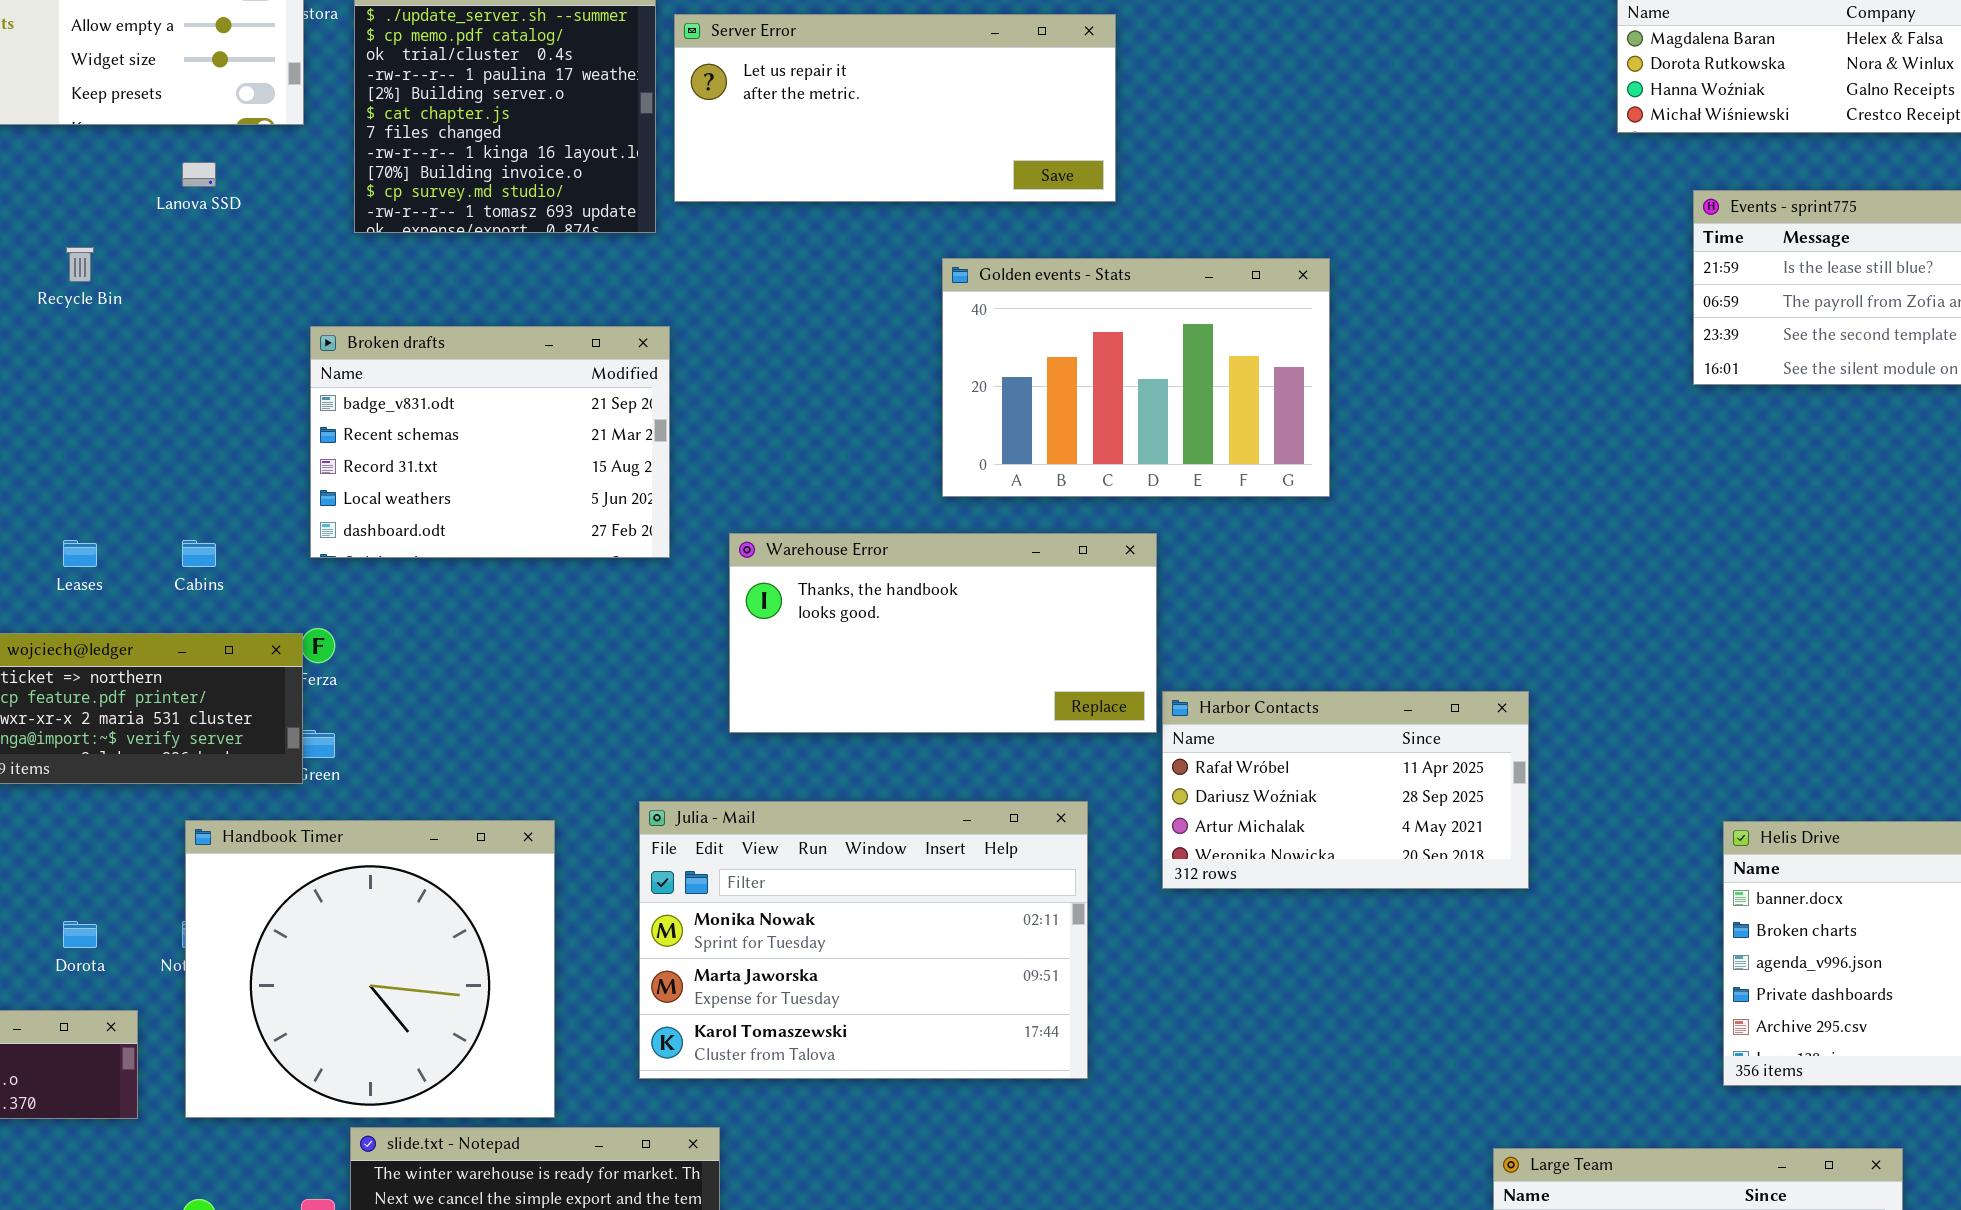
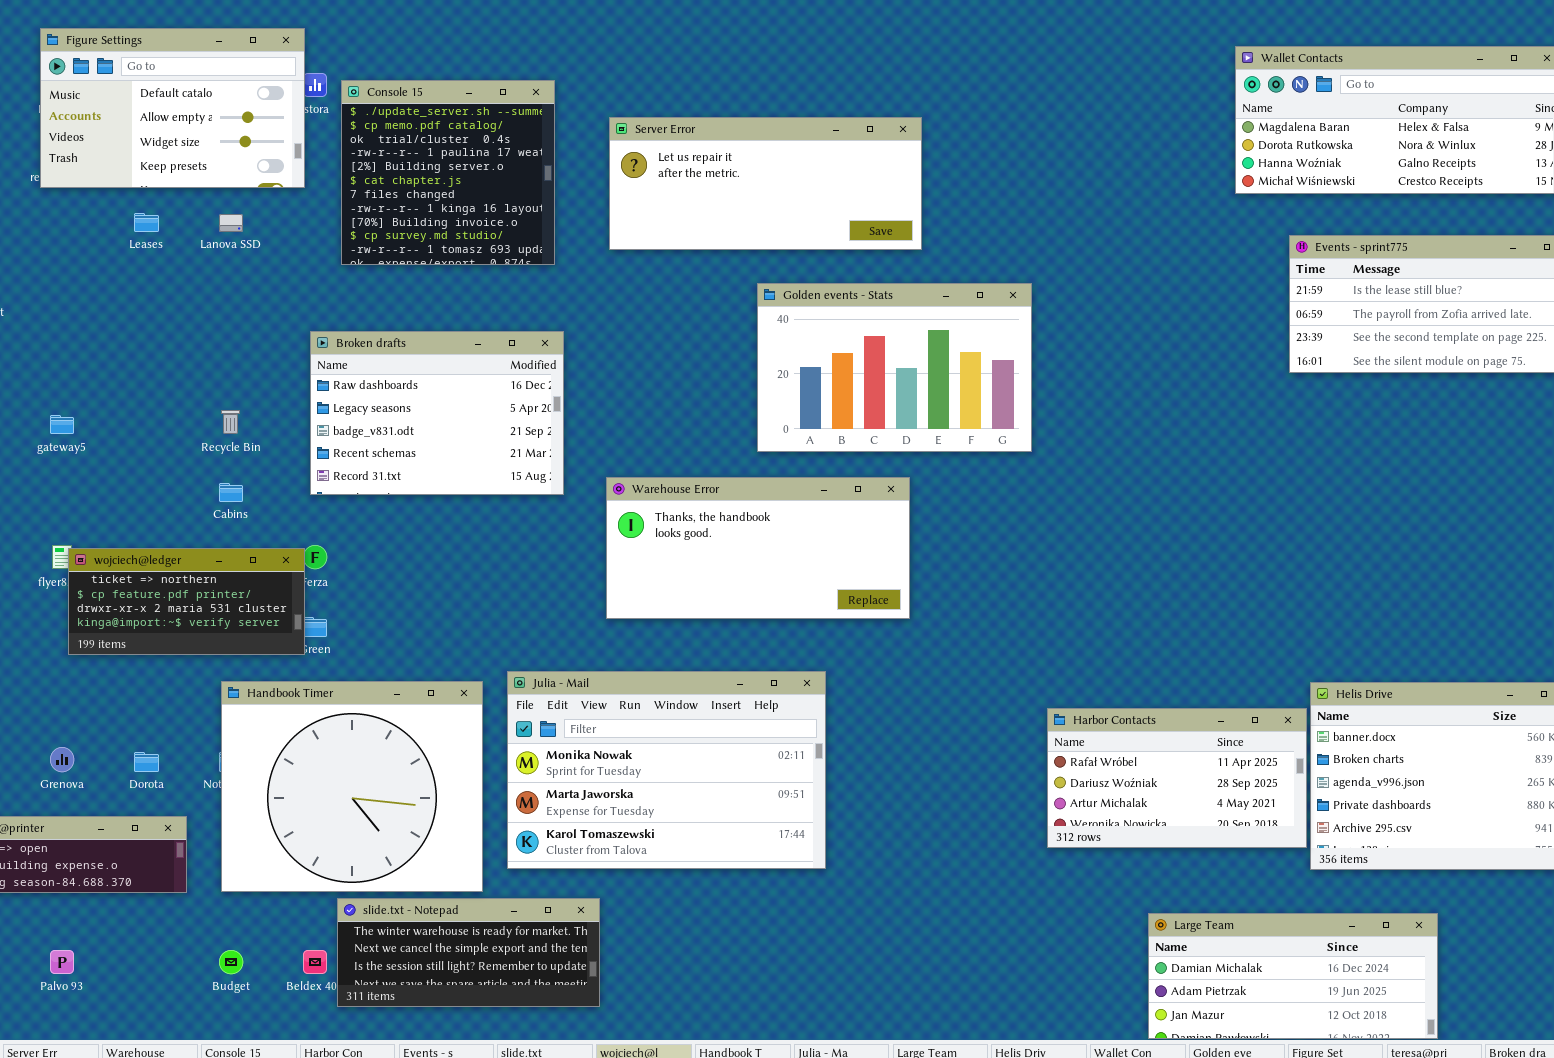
Server Error: [674,14,1116,202] -> [609,117,922,250], moved
Recycle Bin: [66,247,94,282] -> [221,410,240,434], moved
Broken drafts: [310,326,670,558] -> [310,331,564,495], scrolled up 2 rows
Leases: [63,540,97,567] -> [134,213,159,232], moved
Harbor Contacts: [1162,691,1529,889] -> [1047,708,1307,848], moved
Julia - Mail: [639,801,1088,1079] -> [507,671,826,869], moved

